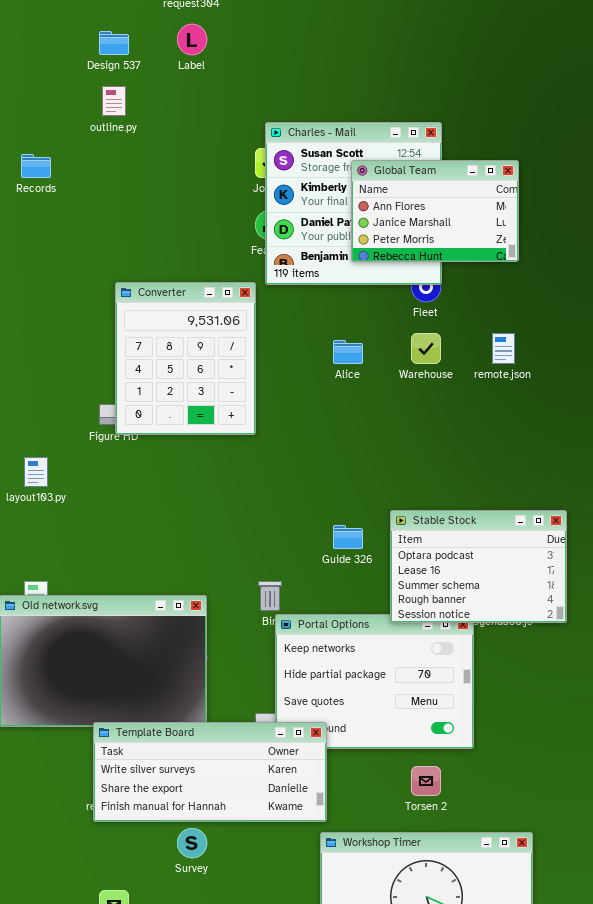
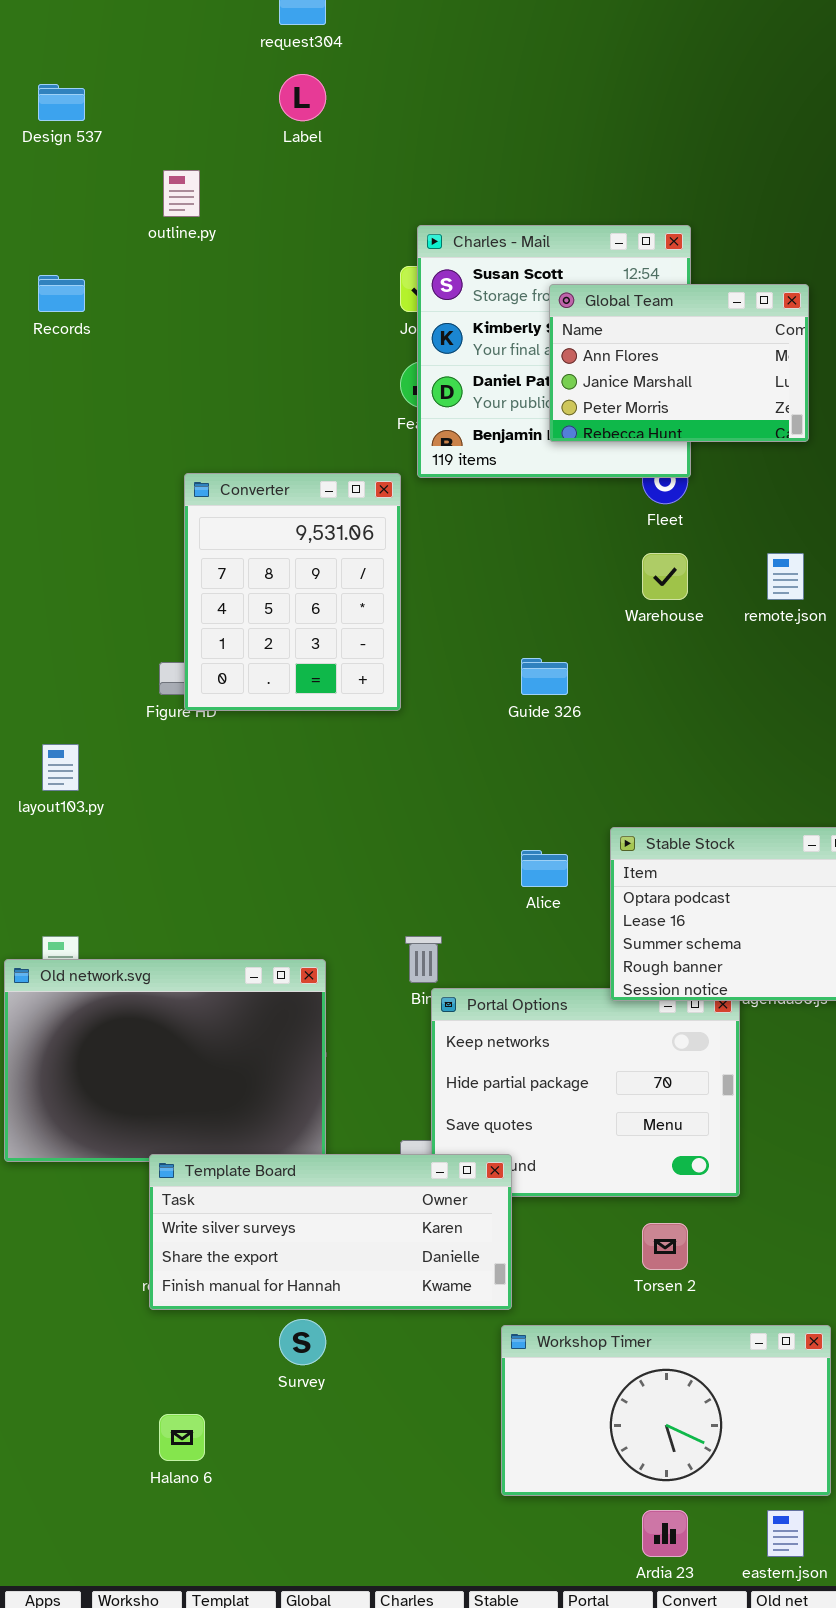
Design 537: [99,31,129,55] -> [38,84,85,121], moved
Alice: [333,340,363,364] -> [521,850,568,887], moved
Guide 326: [333,525,363,549] -> [521,658,568,695], moved

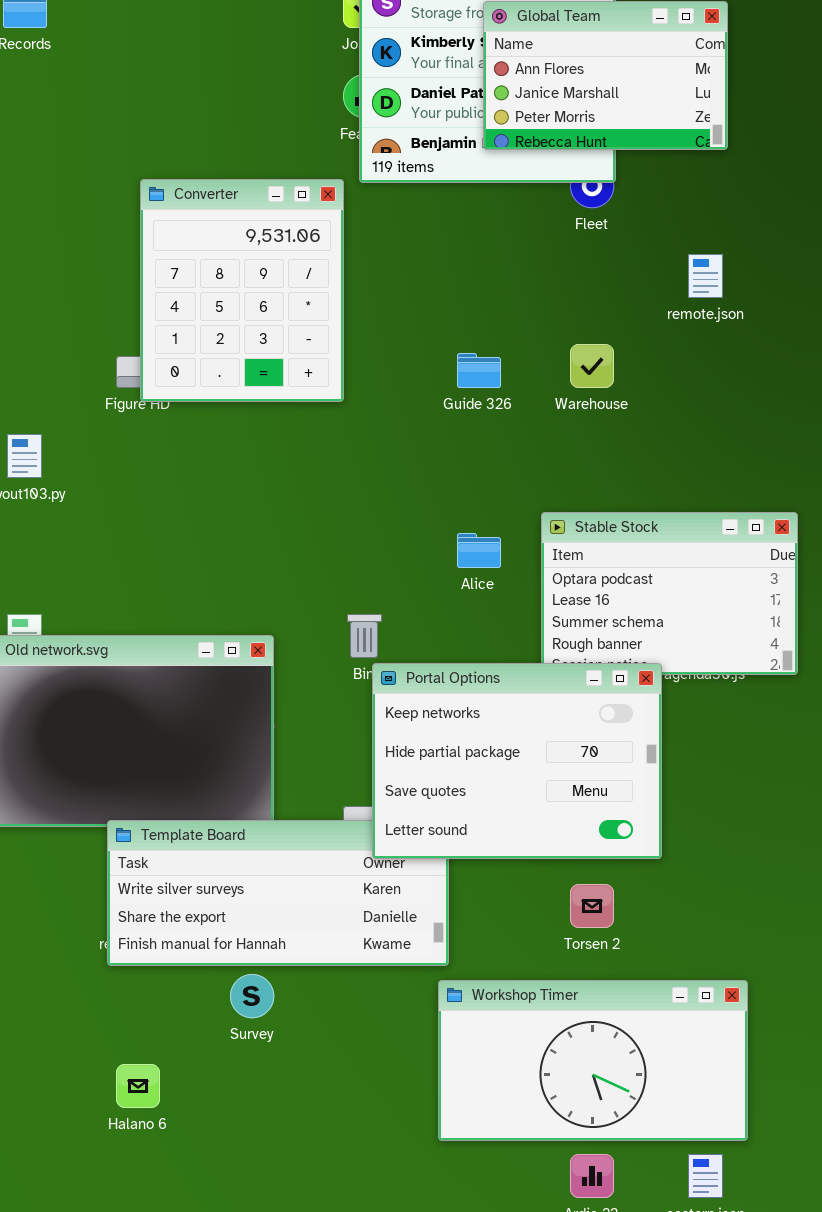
Warehouse: [642,553,688,600] -> [570,344,614,388], moved
Portal Options: [431,988,740,1197] -> [372,663,662,859], raised

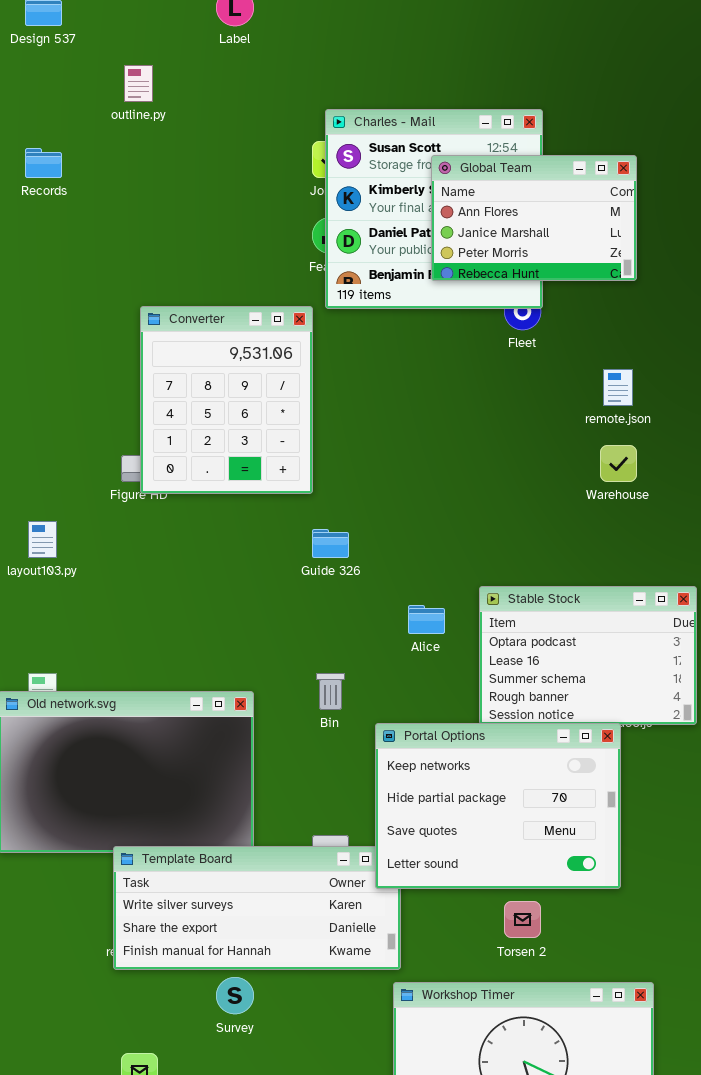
Warehouse: [570,344,614,388] -> [600,445,637,482], moved
Guide 326: [457,353,501,388] -> [312,529,349,558], moved
Portal Options: [372,663,662,859] -> [375,723,621,889], moved

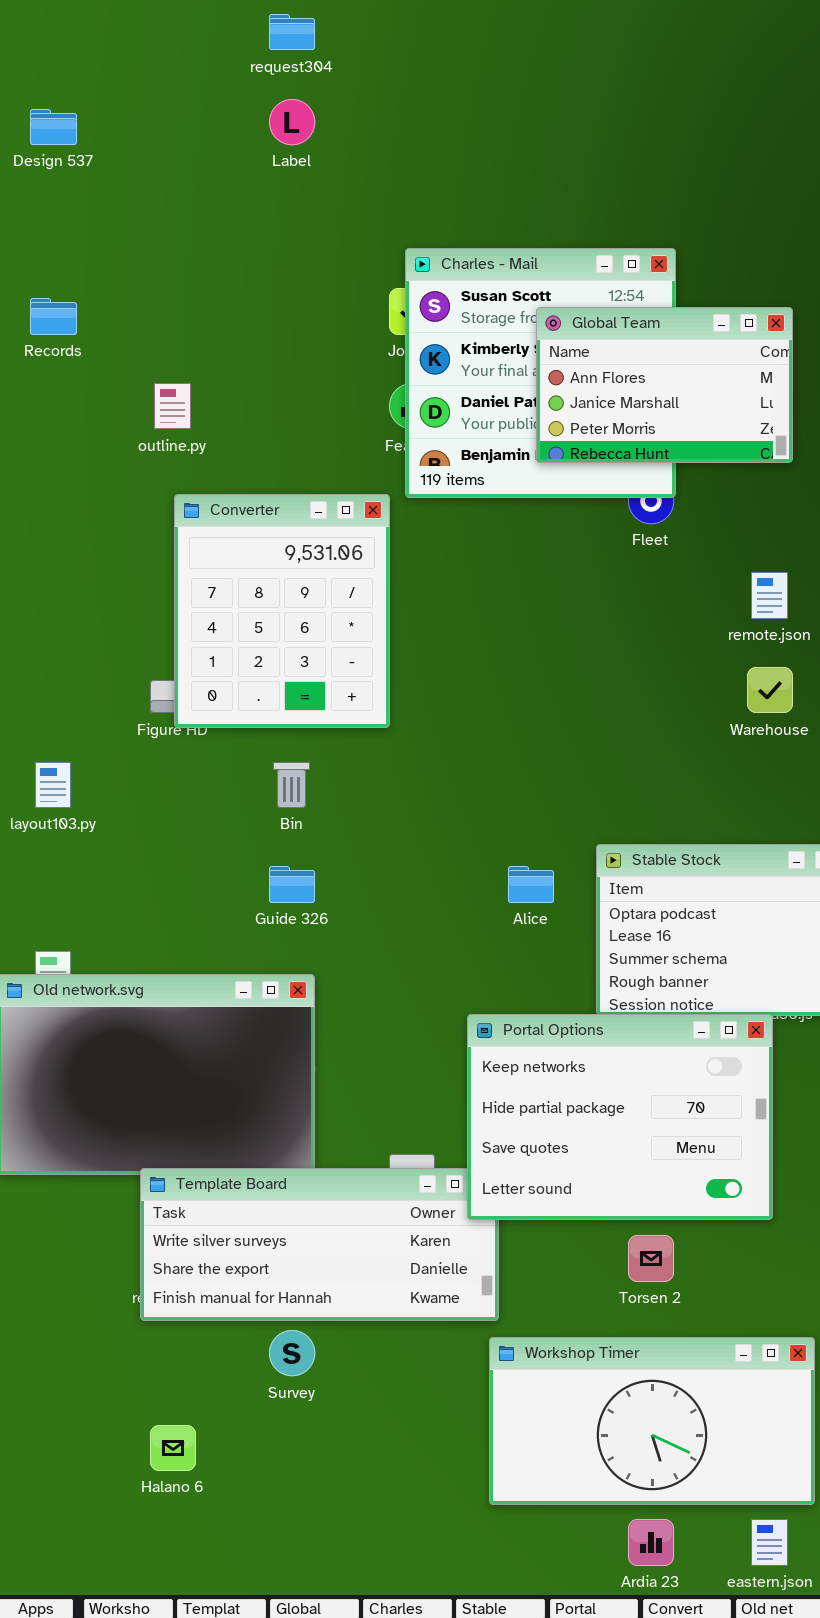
outline.py: [124,65,153,102] -> [154,383,191,429], moved
Guide 326: [312,529,349,558] -> [269,866,315,903], moved
Bin: [316,673,345,710] -> [273,762,310,808], moved

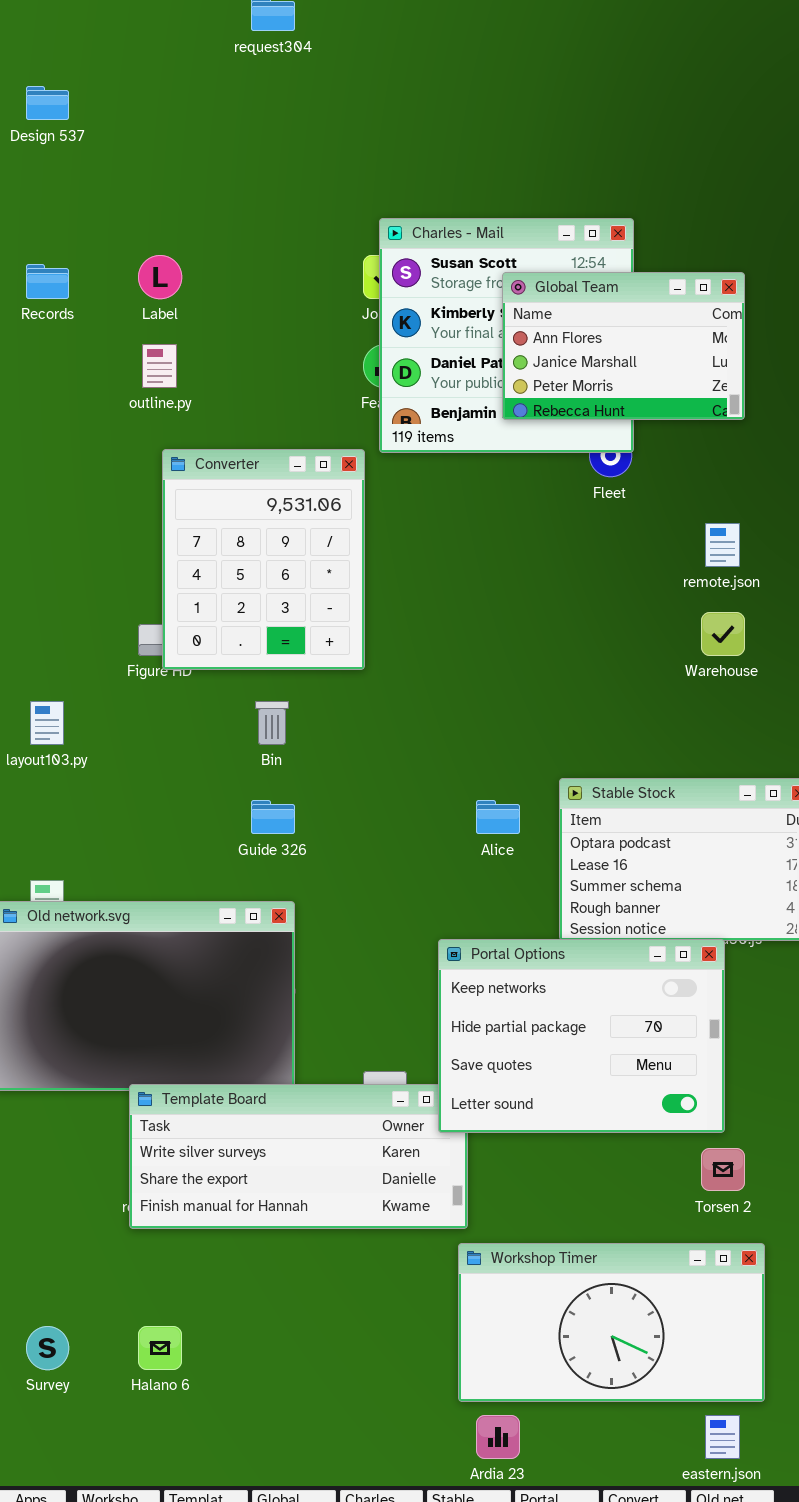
Label: [269,99,315,145] -> [138,255,182,299], moved
Torsen 2: [628,1235,674,1282] -> [701,1148,745,1191], moved
Survey: [269,1330,315,1376] -> [26,1326,69,1370], moved
Ardia 23: [628,1519,674,1566] -> [476,1415,520,1459], moved

